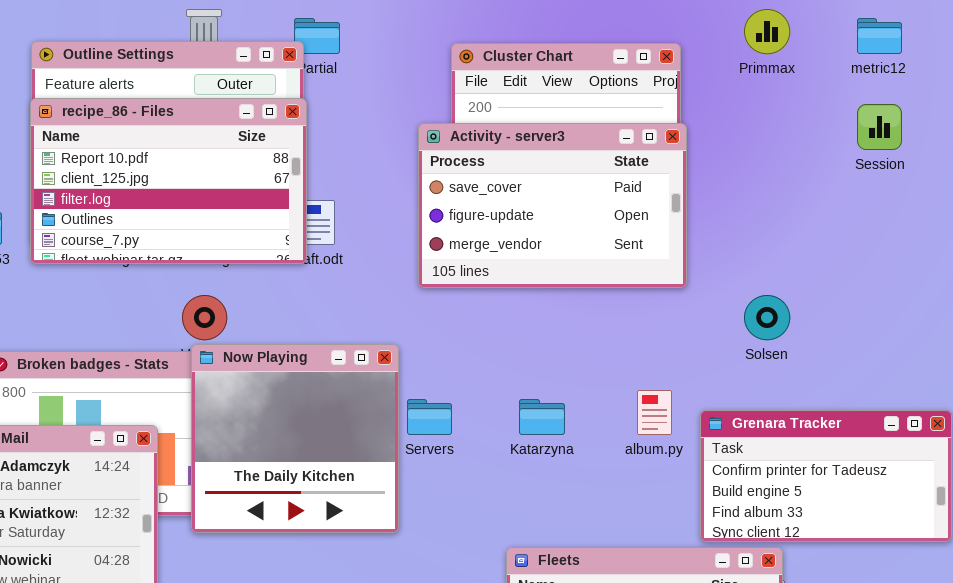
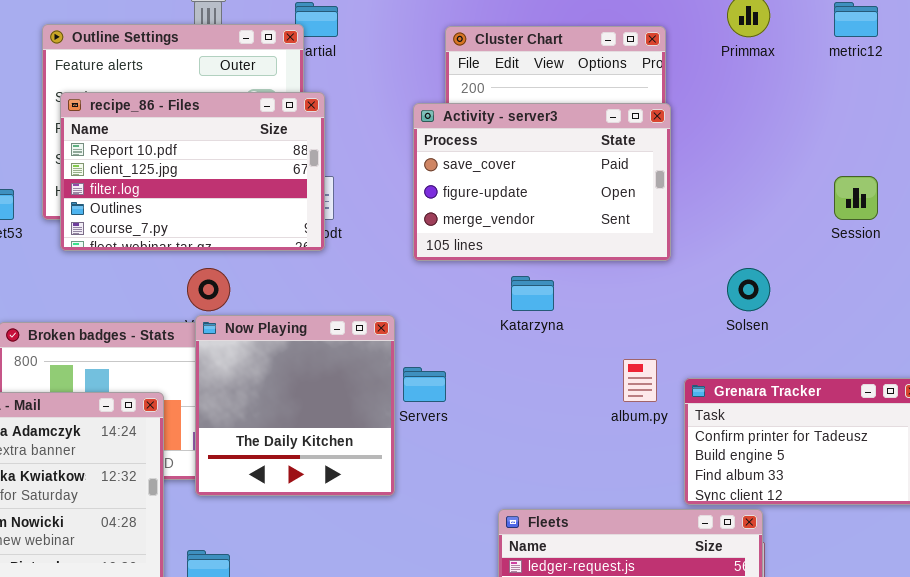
recipe_86 - Files: [30,98,307,264] -> [60,92,325,251], moved
Session: [857,104,902,150] -> [834,176,878,220], moved
Katarzyna: [519,399,565,435] -> [511,276,554,311], moved

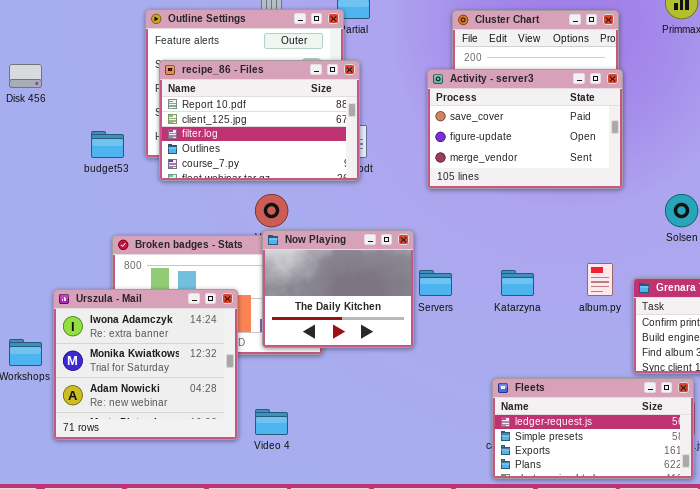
Katarzyna: [511,276,554,311] -> [501,270,534,296], moved
Now Playing: [195,315,395,496] -> [262,230,414,348], resized

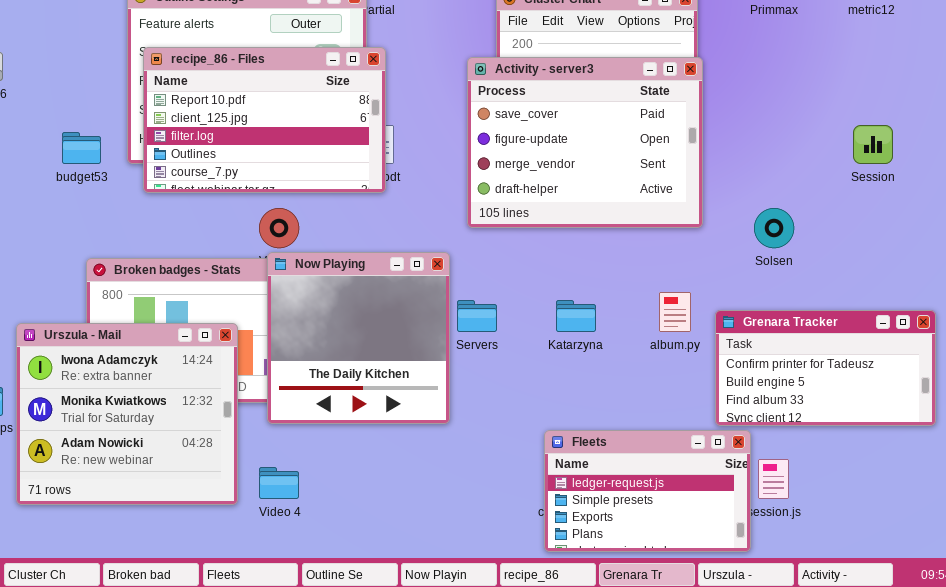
Activity - server3: [427,69,623,189] -> [467,57,703,228], resized
Now Playing: [262,230,414,348] -> [267,252,450,424], resized
Fleets: [492,378,694,479] -> [544,430,751,552], resized

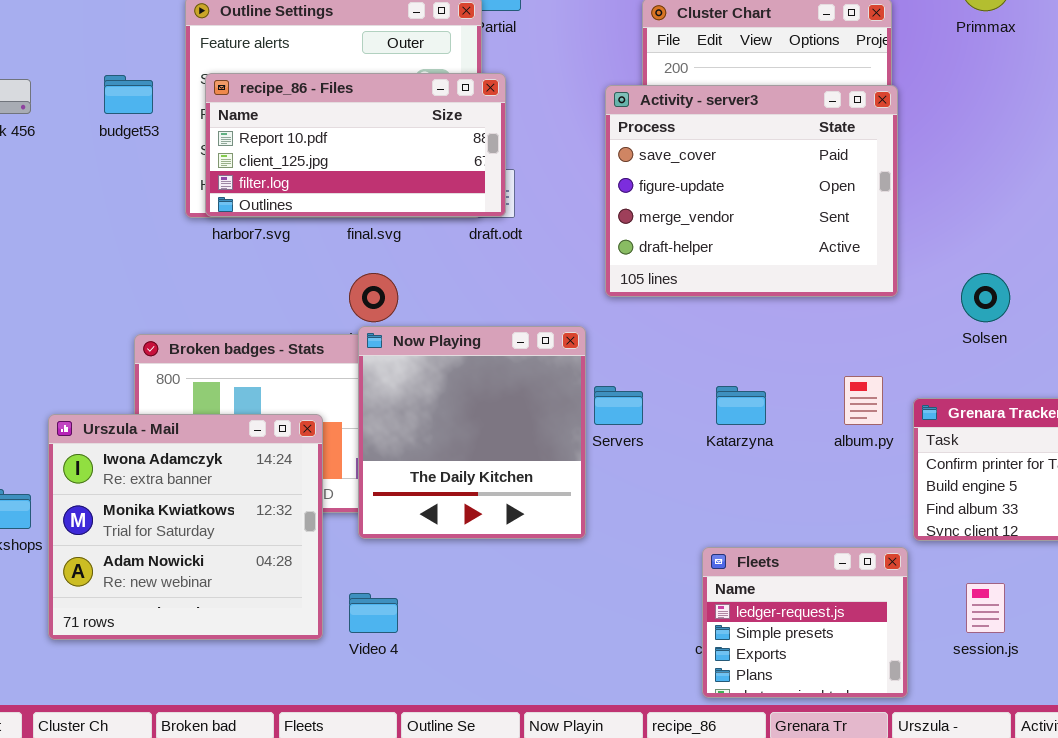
recipe_86 - Files: [143,47,386,193] -> [205,73,506,217], resized
budget53: [62,132,101,164] -> [104,75,153,114], moved
Fleets: [544,430,751,552] -> [702,547,908,698], resized

